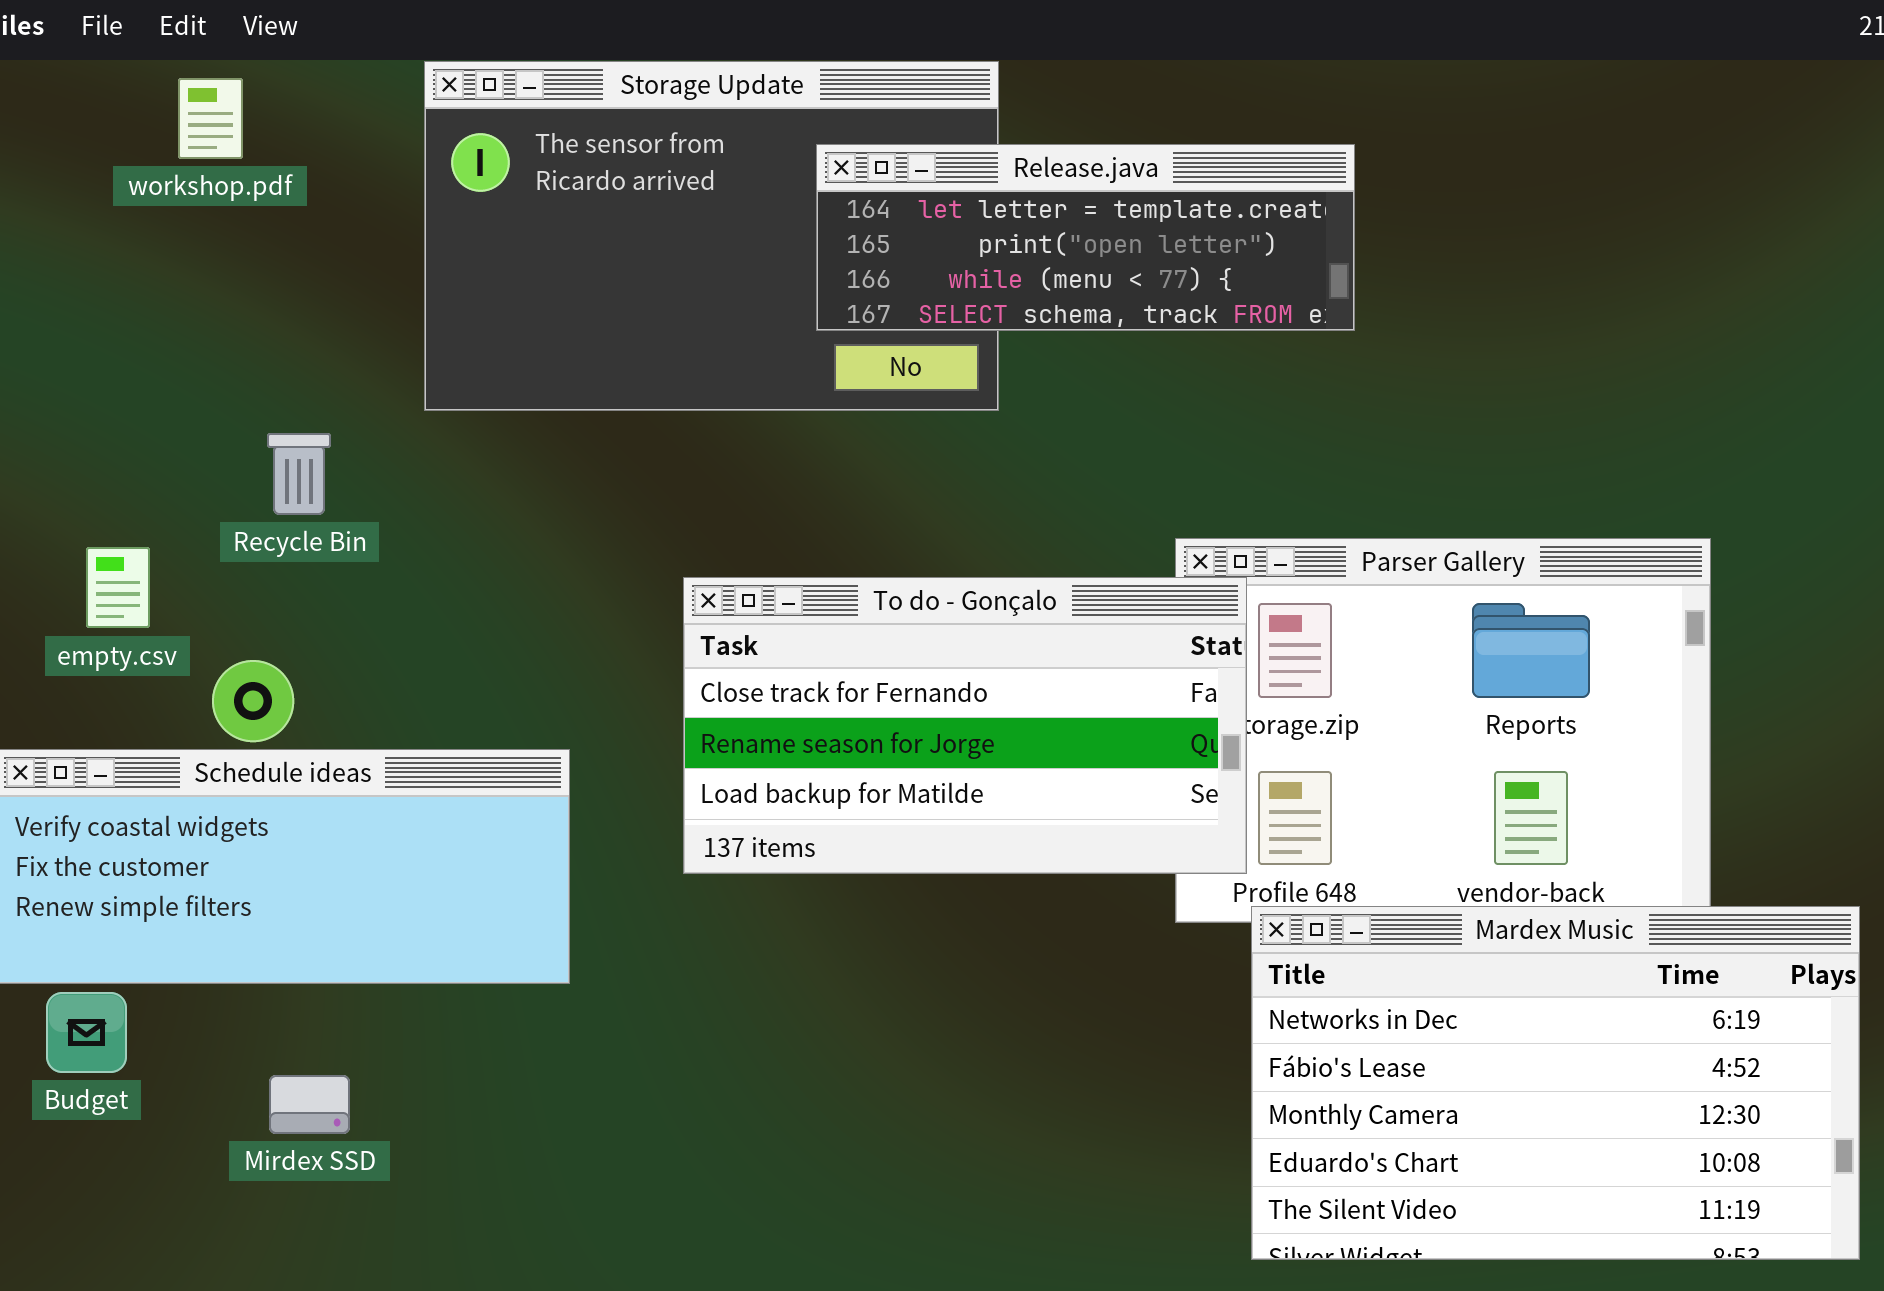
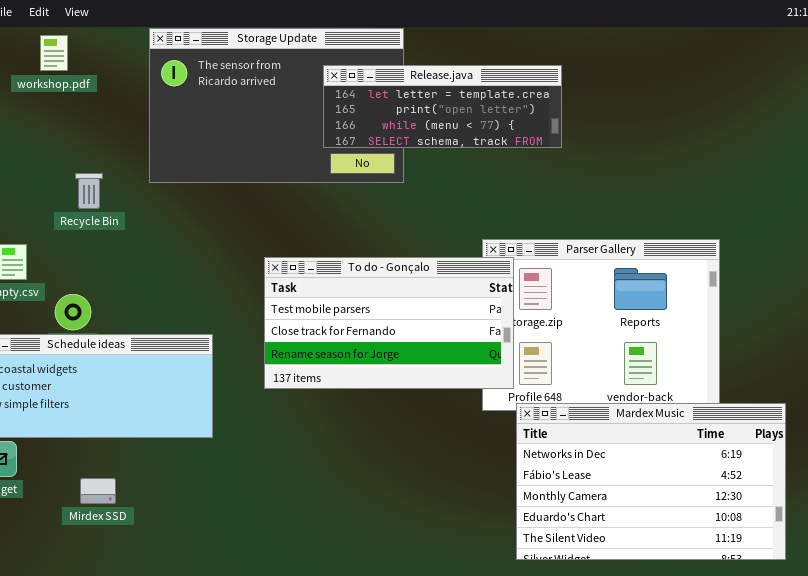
Recycle Bin: [267,433,331,515] -> [75,173,103,209], moved
To do - Gonçalo: [683,577,1247,874] -> [264,257,514,389], scrolled up 1 row

